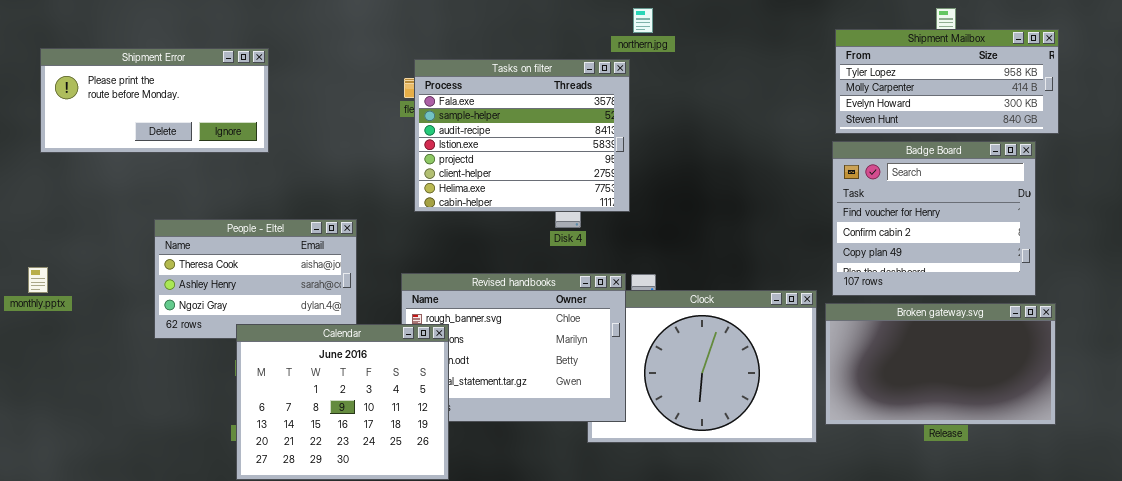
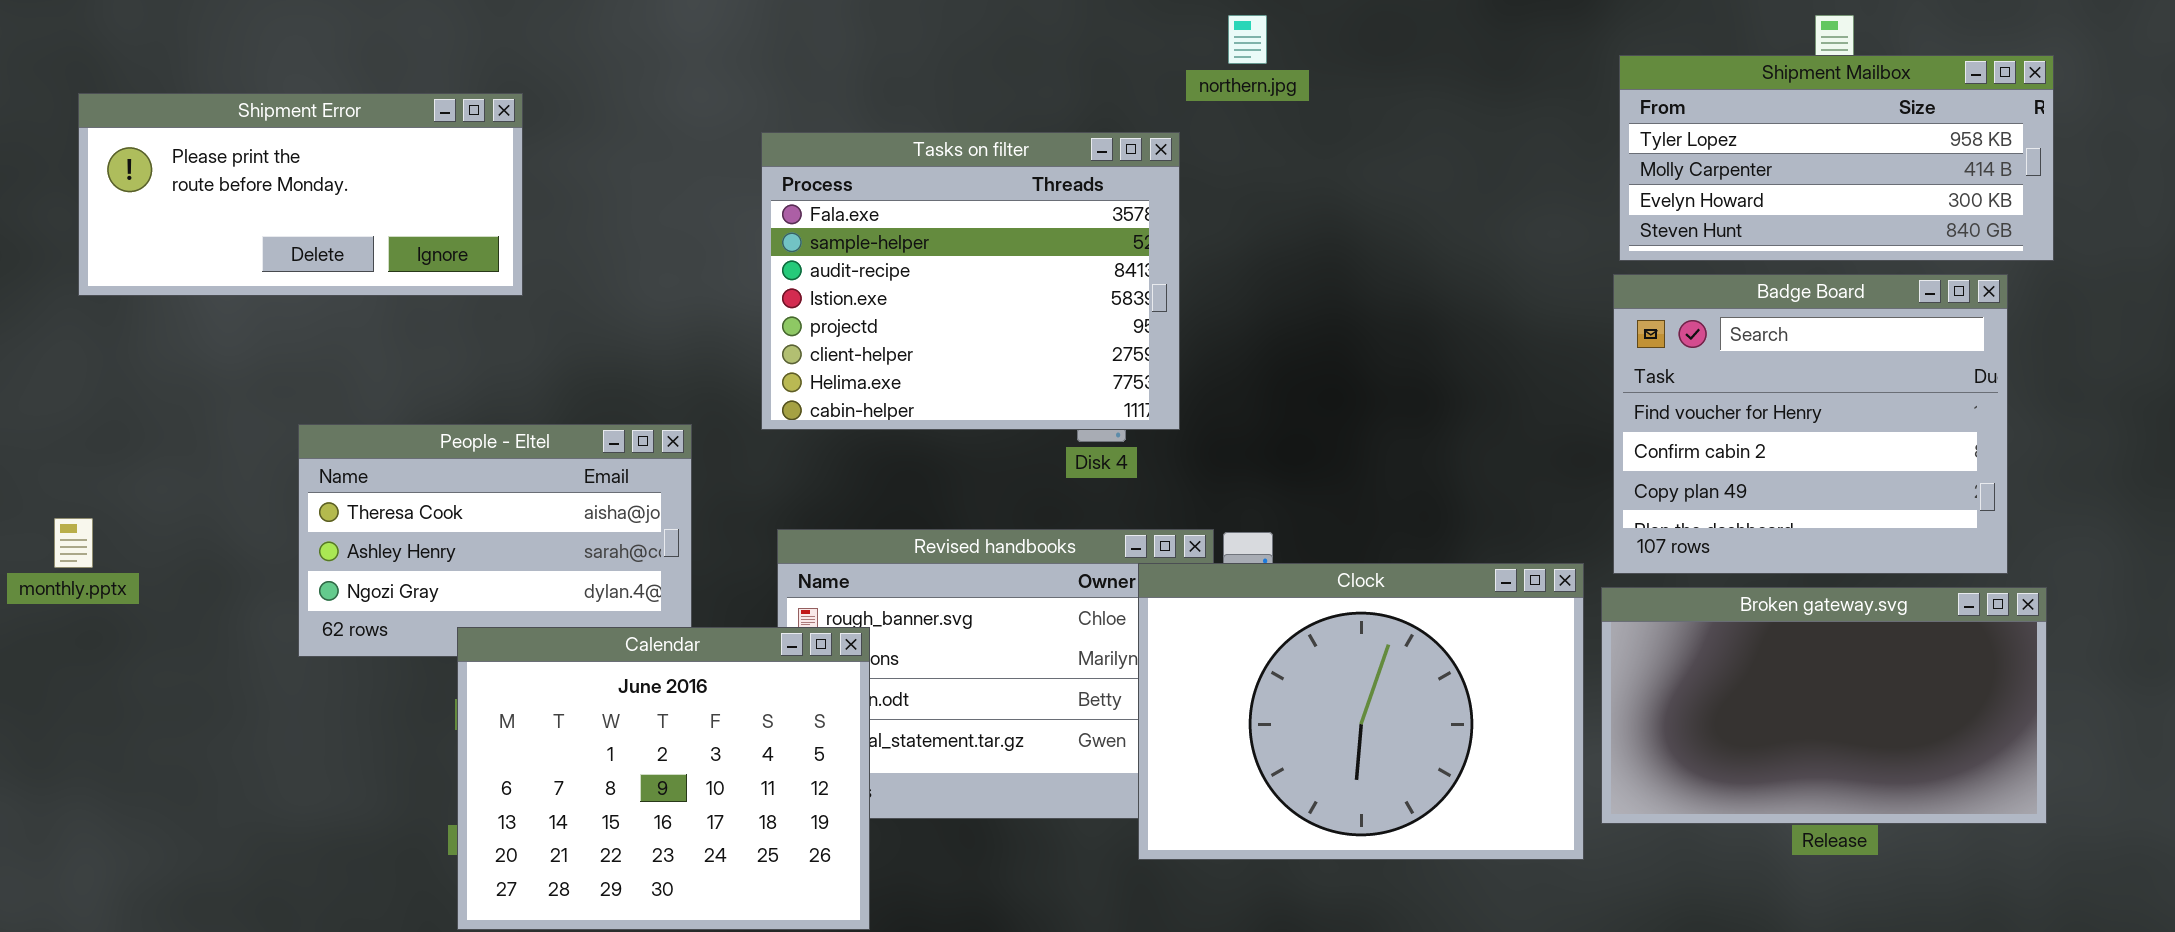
Tasks on filter: [414,59,630,212] -> [761,132,1180,430], moved
Clock: [587,290,817,443] -> [1138,563,1584,860], raised

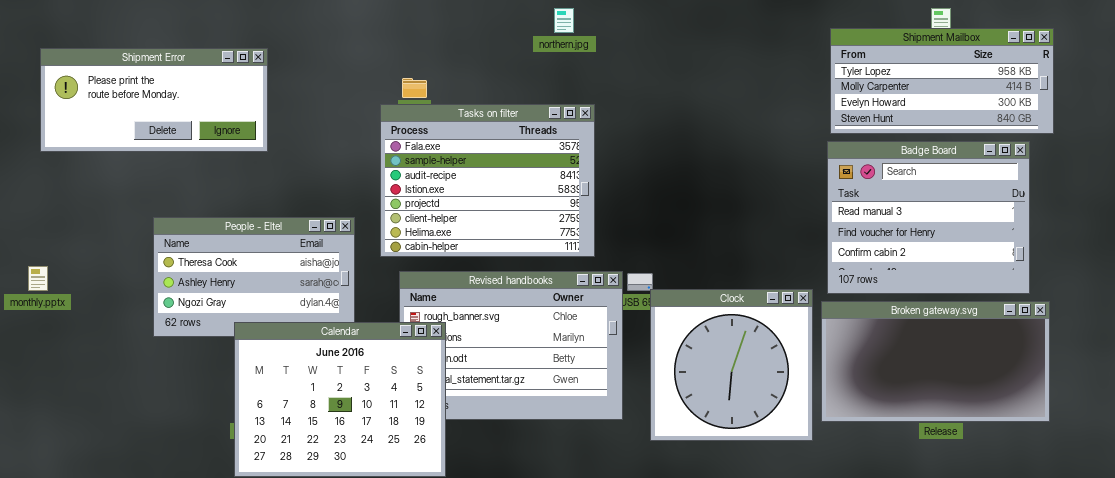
northern.jpg: [1228,15,1267,64] -> [554,8,574,33], moved
Tasks on filter: [761,132,1180,430] -> [380,104,595,257], moved
Badge Board: [1613,274,2008,574] -> [827,141,1030,294], scrolled up 1 row
Clock: [1138,563,1584,860] -> [650,289,813,441], resized

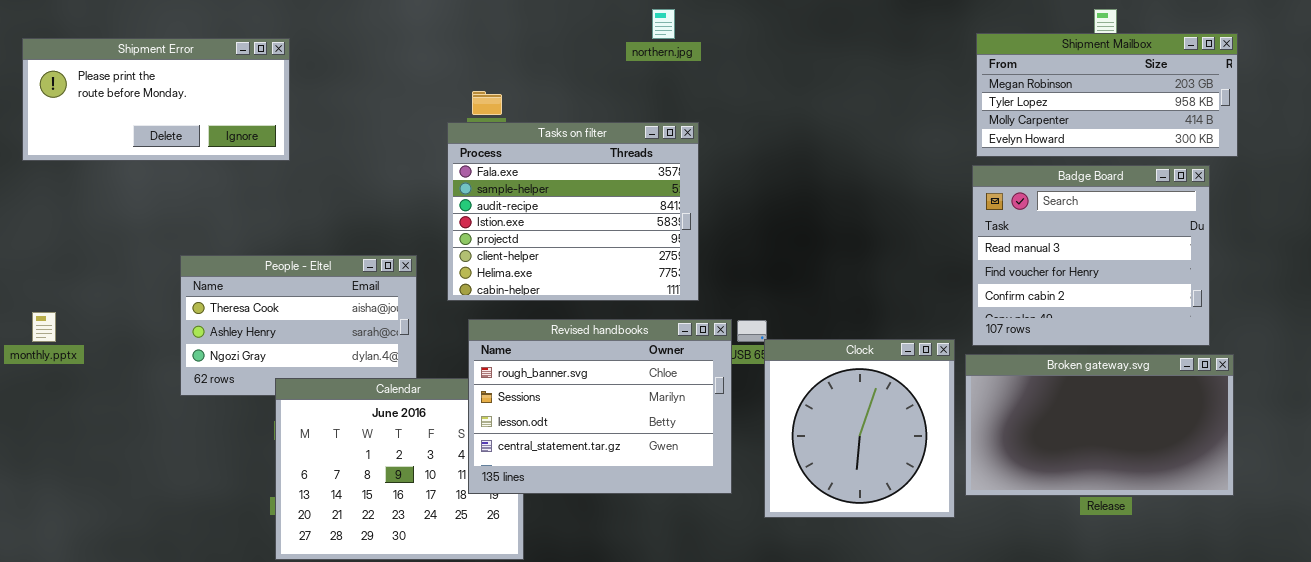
Shipment Mailbox: [830,28,1054,134] -> [976,33,1238,157], scrolled up 1 row
Shipment Error: [40,48,268,152] -> [22,38,290,161], moved
Revised handbooks: [399,271,623,420] -> [468,319,732,494], raised

